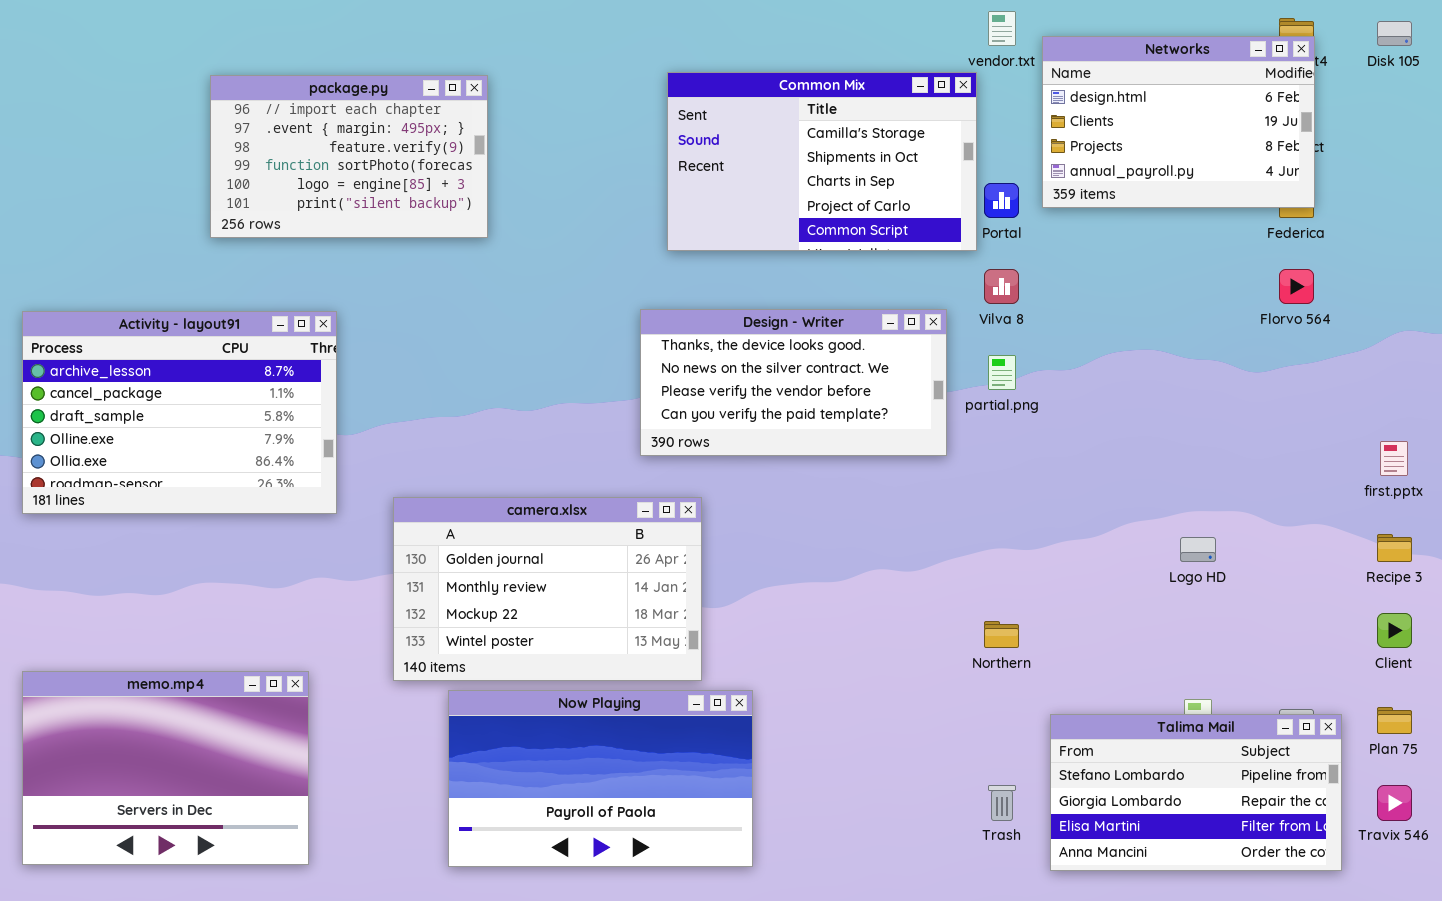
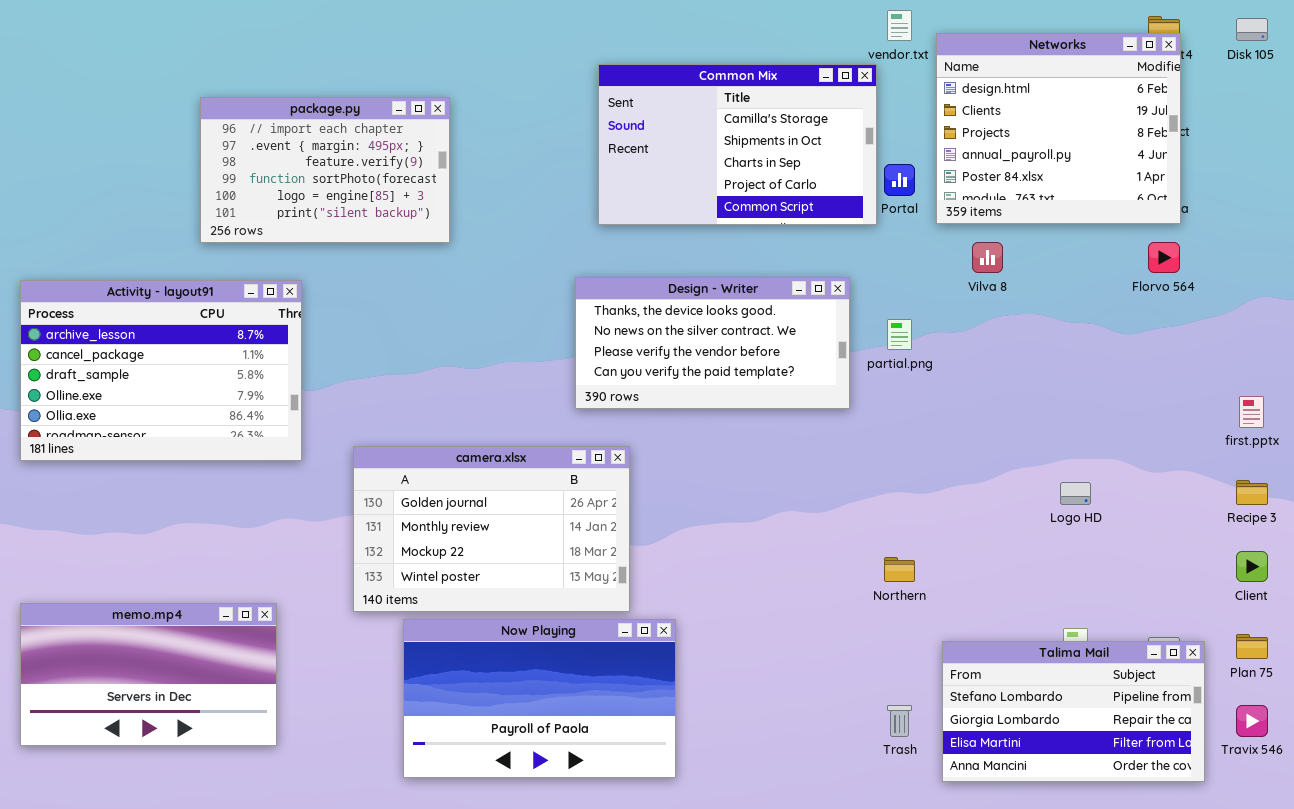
Networks: [1042,36,1315,208] -> [936,33,1181,224], resized
package.py: [210,75,488,238] -> [200,97,450,243], moved
Vilva 8: [984,269,1019,304] -> [972,242,1003,273], moved
memo.mp4: [22,671,309,865] -> [20,603,277,746], resized

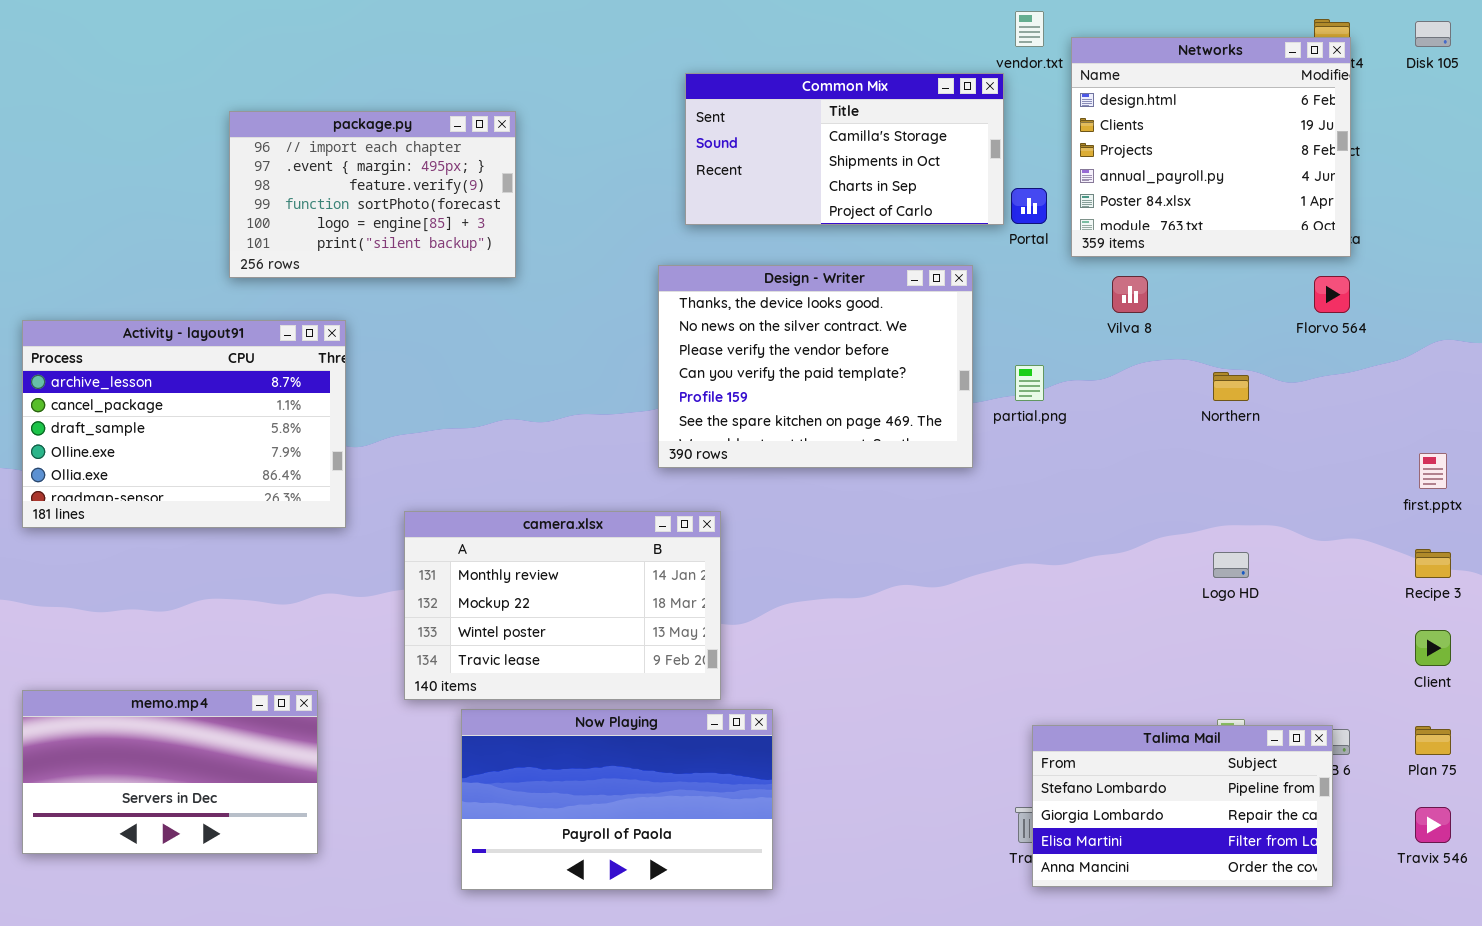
Common Mix: [598,64,877,225] -> [685,73,1004,225], resized
Design - Writer: [575,277,850,409] -> [658,265,973,468], resized
camera.xlsx: [353,446,630,612] -> [404,511,721,700], scrolled down 1 row
Northern: [884,557,915,582] -> [1213,372,1249,401], moved
Talima Mail: [942,641,1205,782] -> [1032,725,1333,887], moved

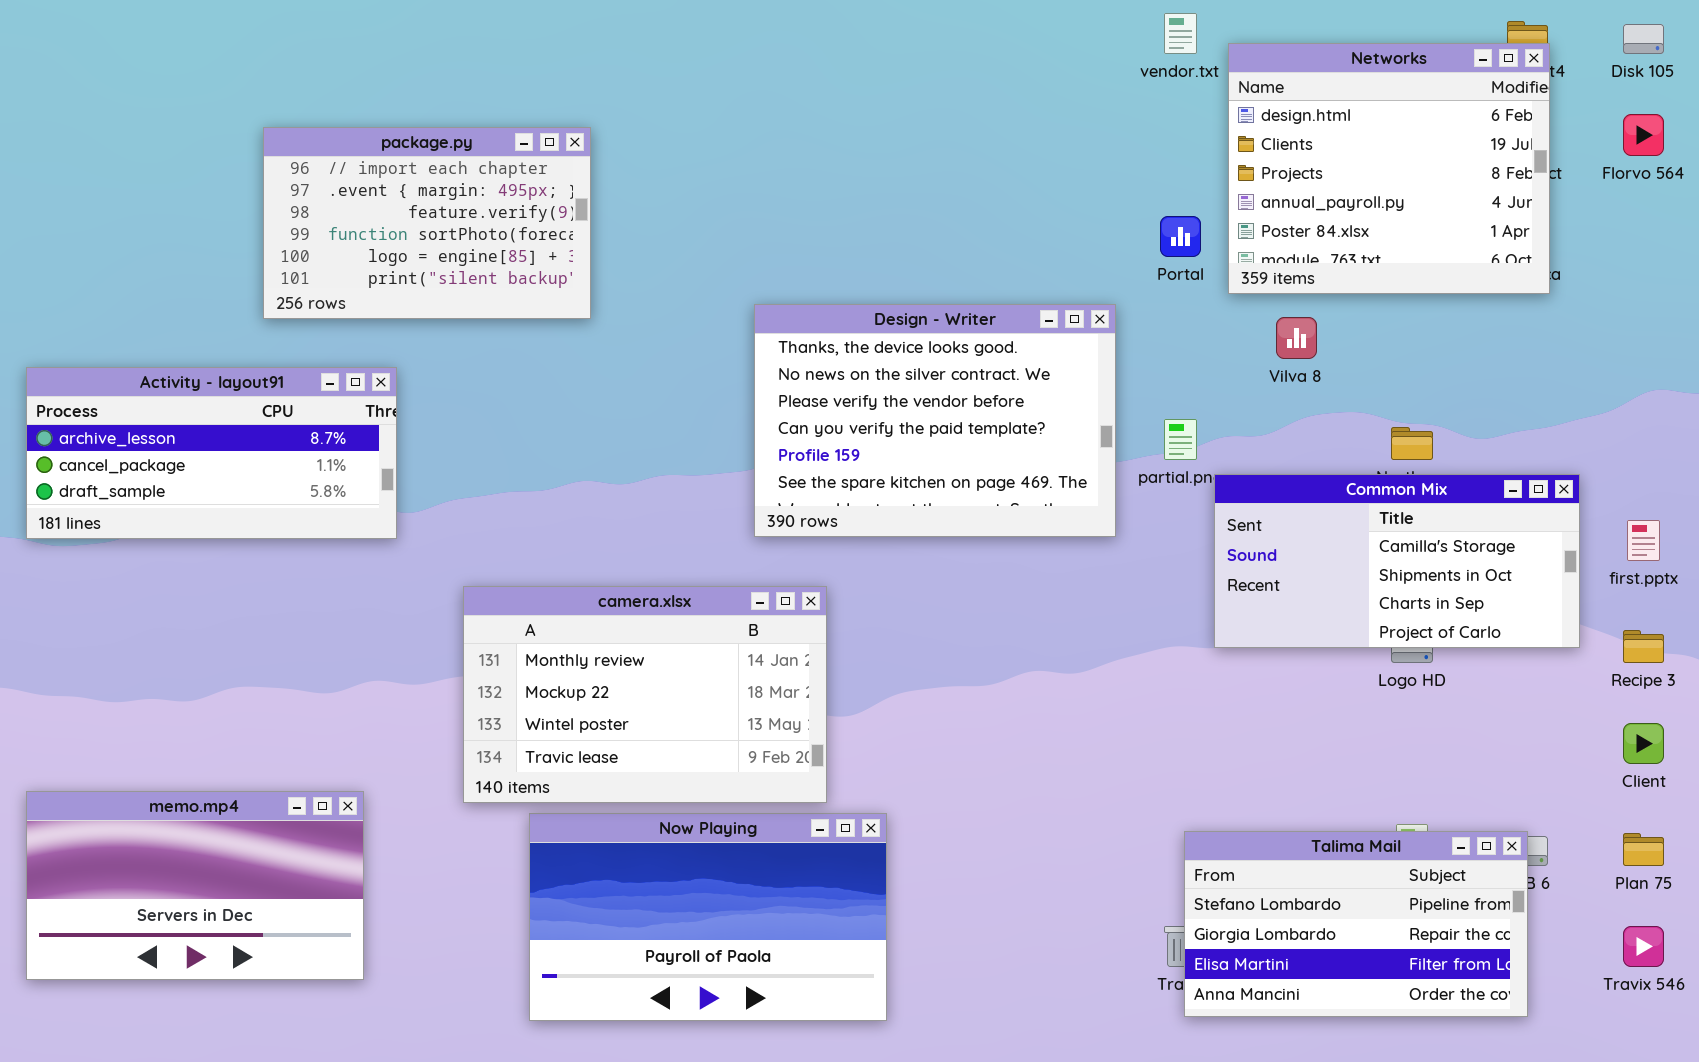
Common Mix: [685,73,1004,225] -> [1214,474,1580,648], moved
Florvo 564: [1314,276,1350,313] -> [1623,114,1664,156], moved
Activity - layout91: [22,320,346,528] -> [26,367,397,539], resized

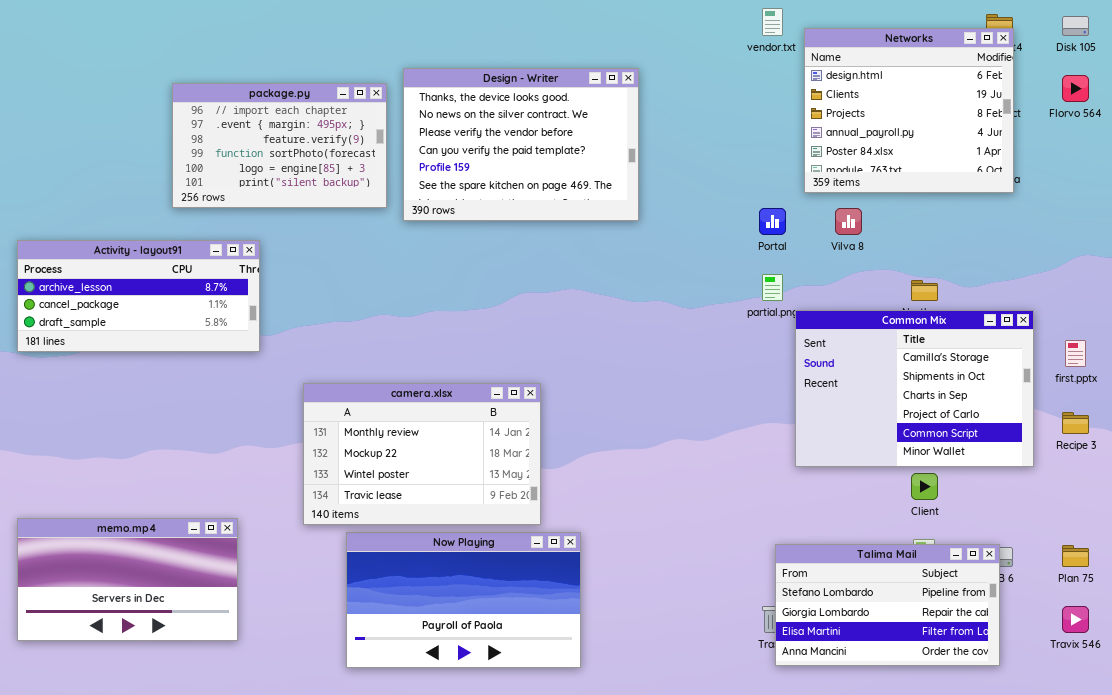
Portal: [1160,216,1201,257] -> [759,208,786,235], moved
Design - Writer: [754,304,1116,537] -> [403,68,639,221], moved
Common Mix: [1214,474,1580,648] -> [795,310,1034,467], resized
Client: [1623,723,1664,764] -> [911,473,938,500], moved

